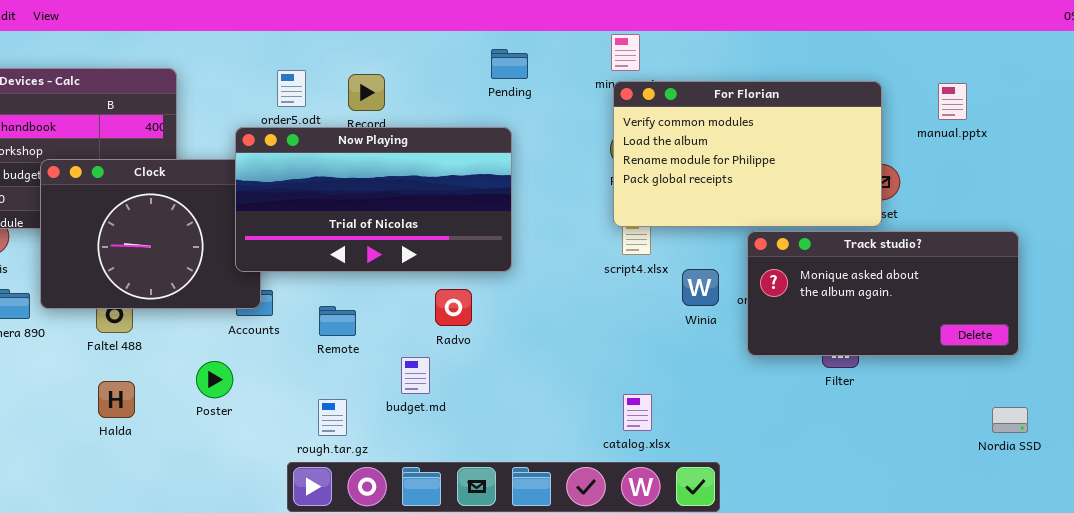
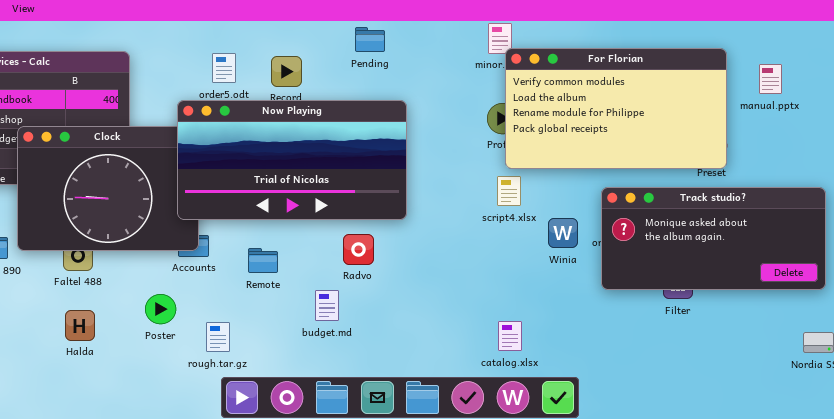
Pending: [491,49,528,79] -> [355,27,385,52], moved
For Florian: [613,81,882,227] -> [505,48,727,169], moved
rough.tar.gz: [318,399,347,436] -> [206,322,230,352], moved

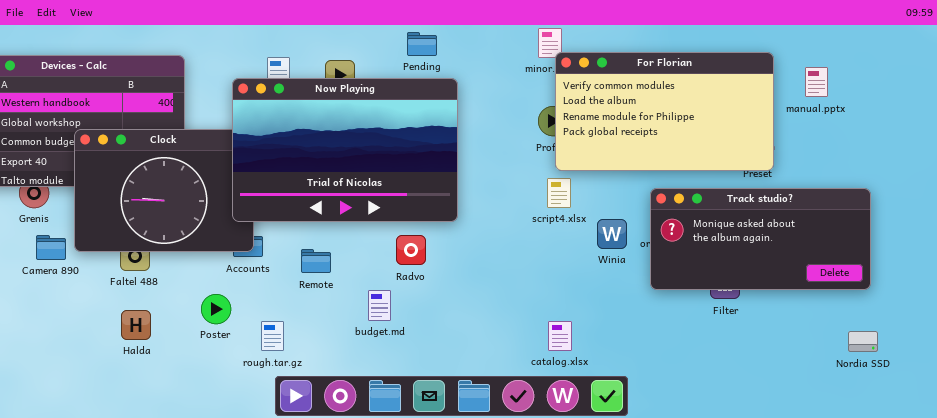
Now Playing: [177,100,407,220] -> [232,78,458,222], resized

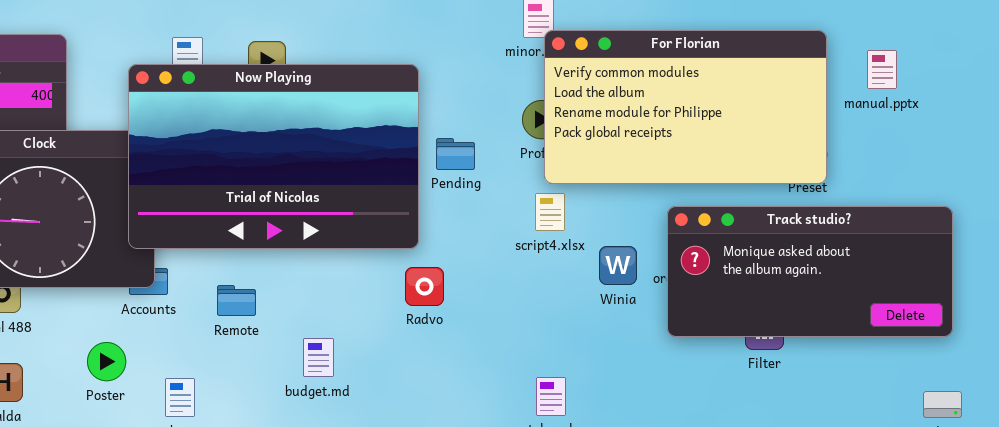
Pending: [407,32,437,56] -> [436,138,475,170], moved
Radvo: [396,235,426,265] -> [405,267,444,306], moved

